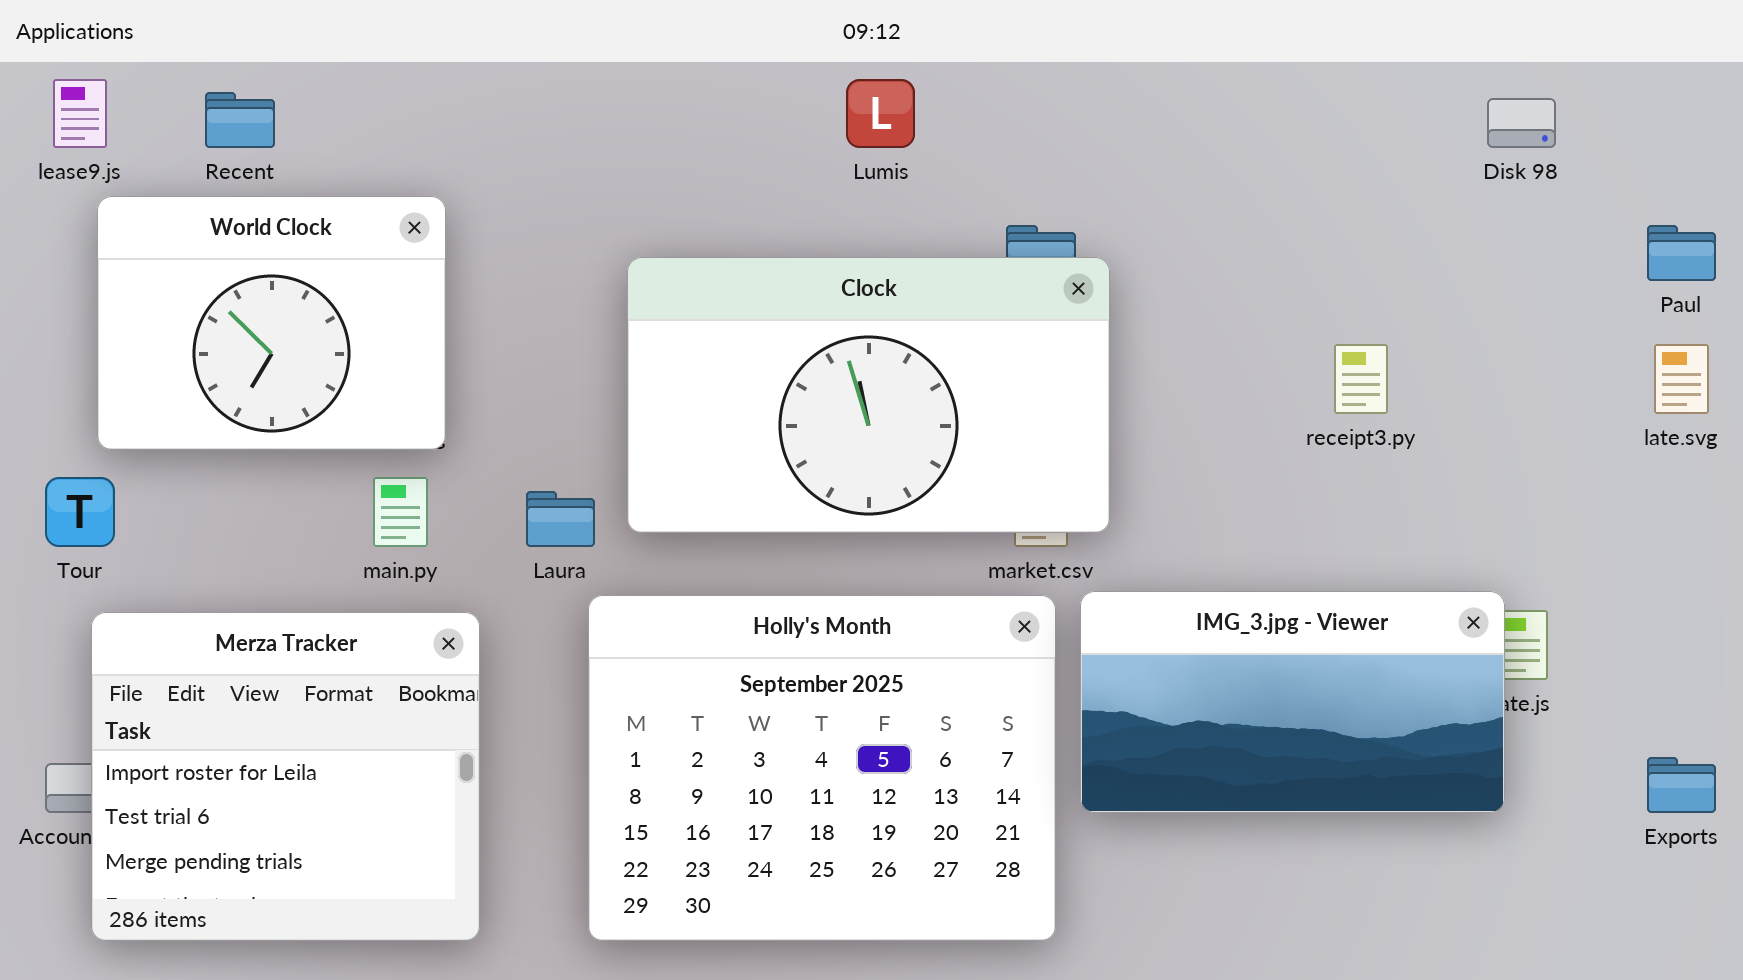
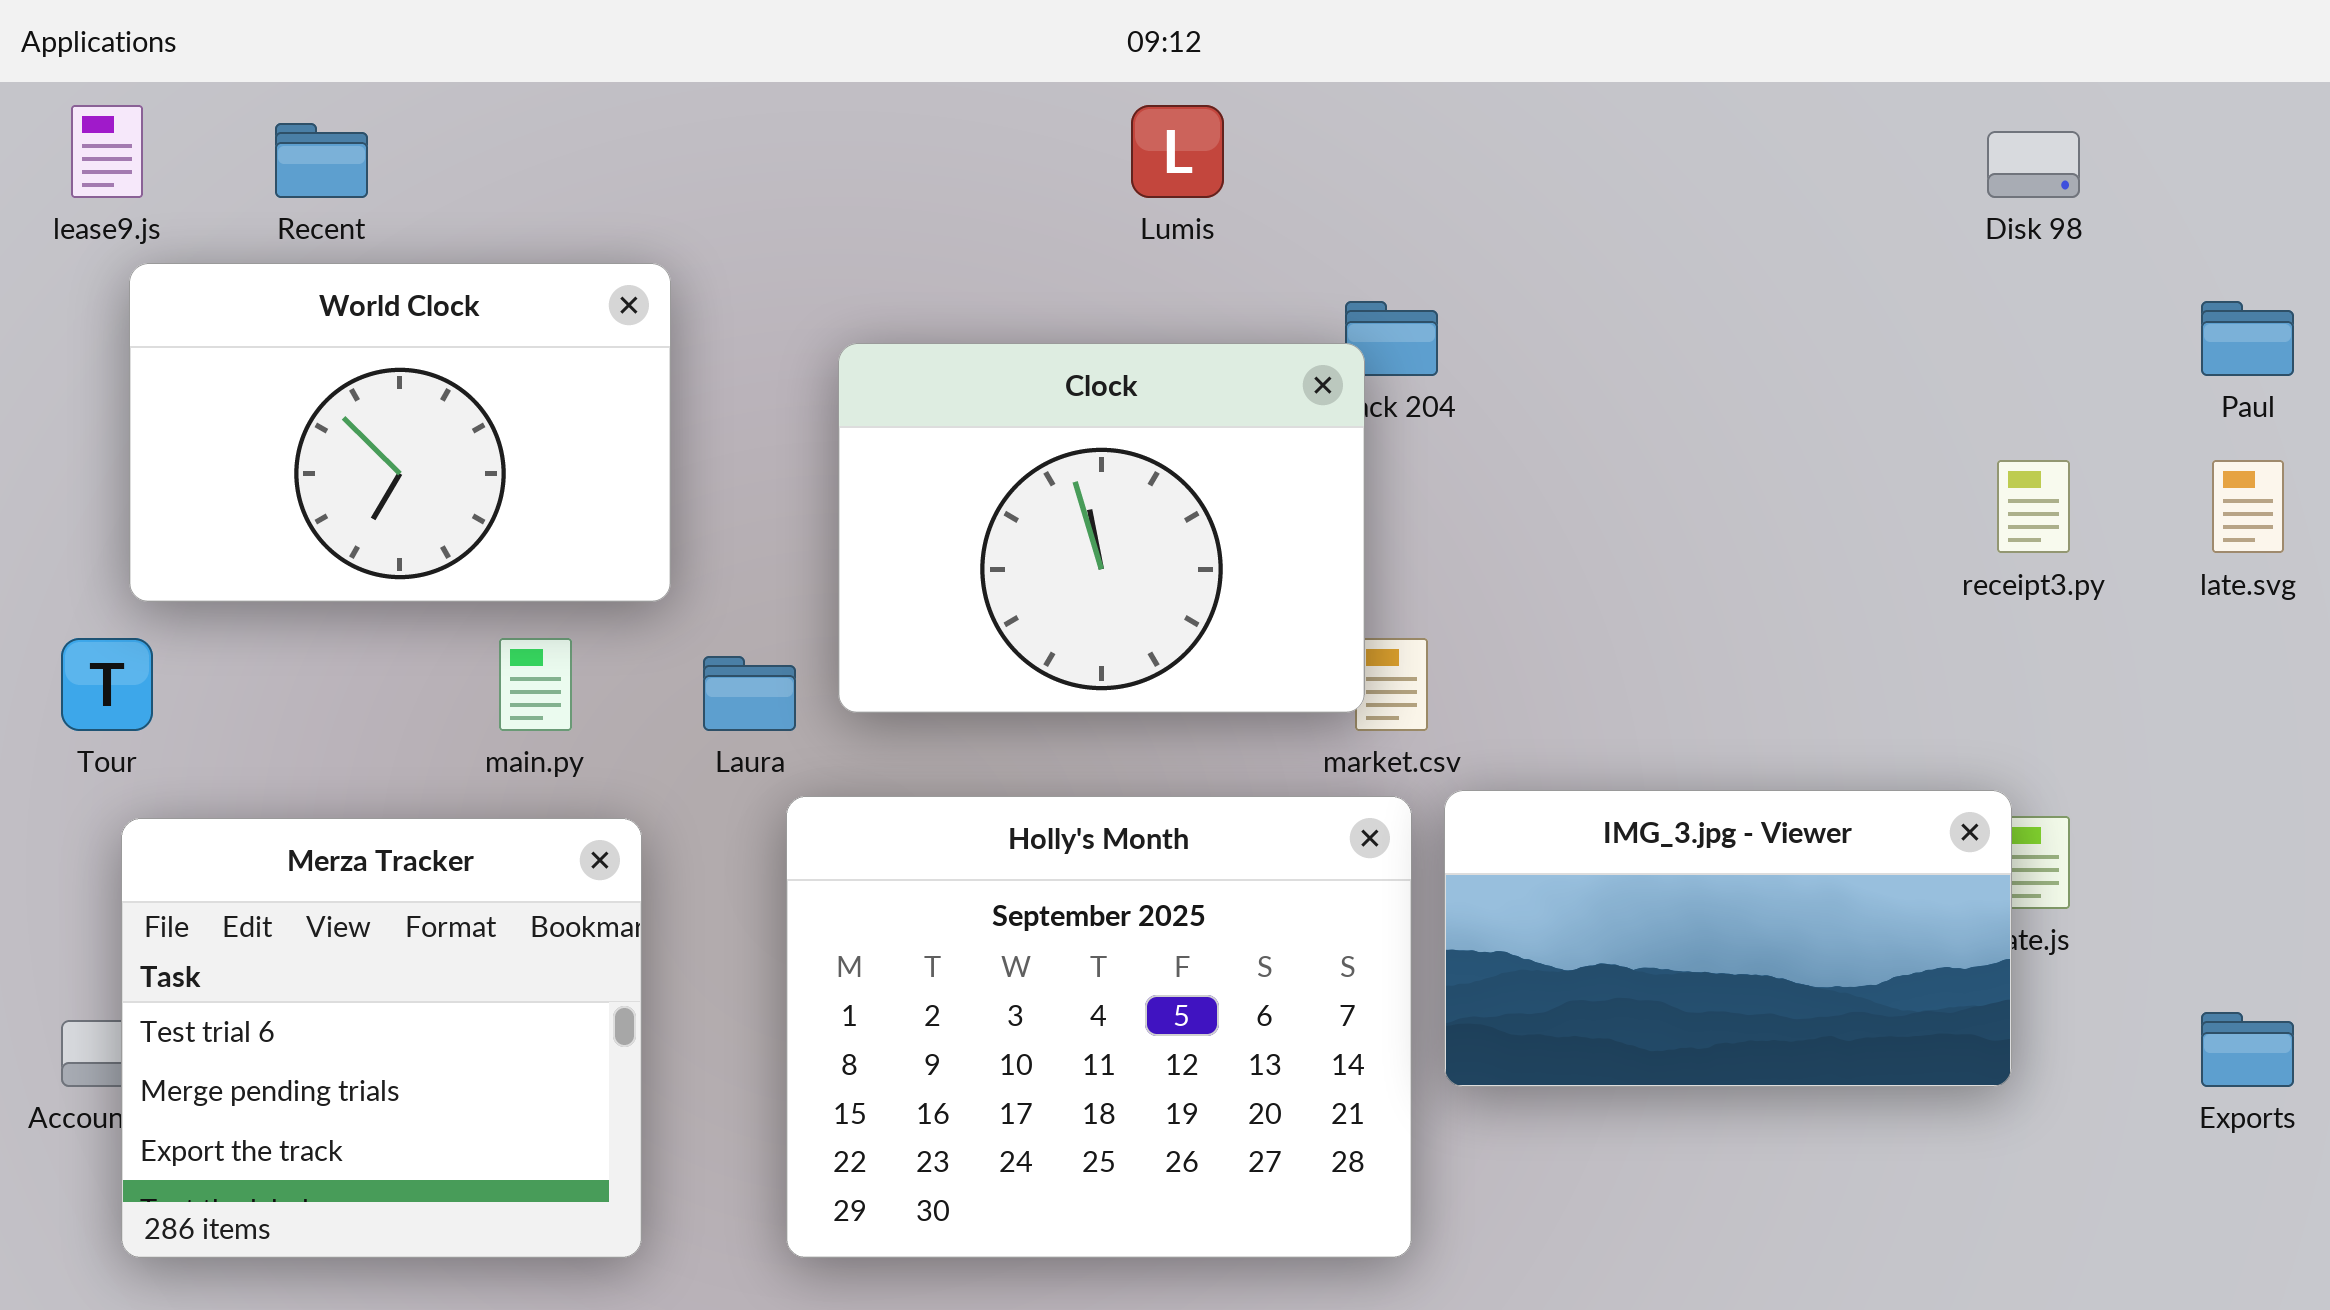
World Clock: [97,196,446,450] -> [129,263,671,602], resized
Clock: [627,257,1110,533] -> [838,343,1365,713], resized
receipt3.py: [1334,344,1388,414] -> [1997,460,2070,553], moved
Merza Tracker: [91,612,480,941] -> [121,818,642,1258], scrolled down 1 row

